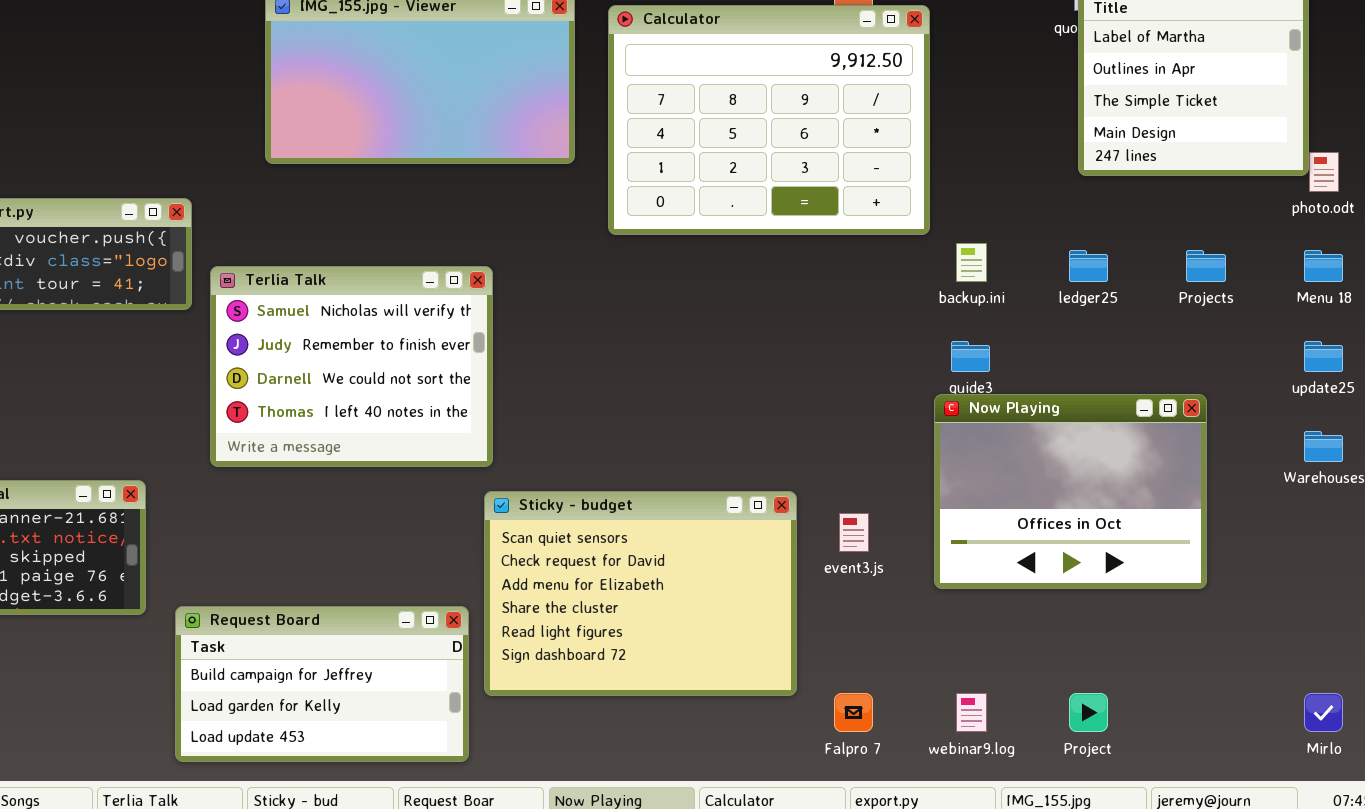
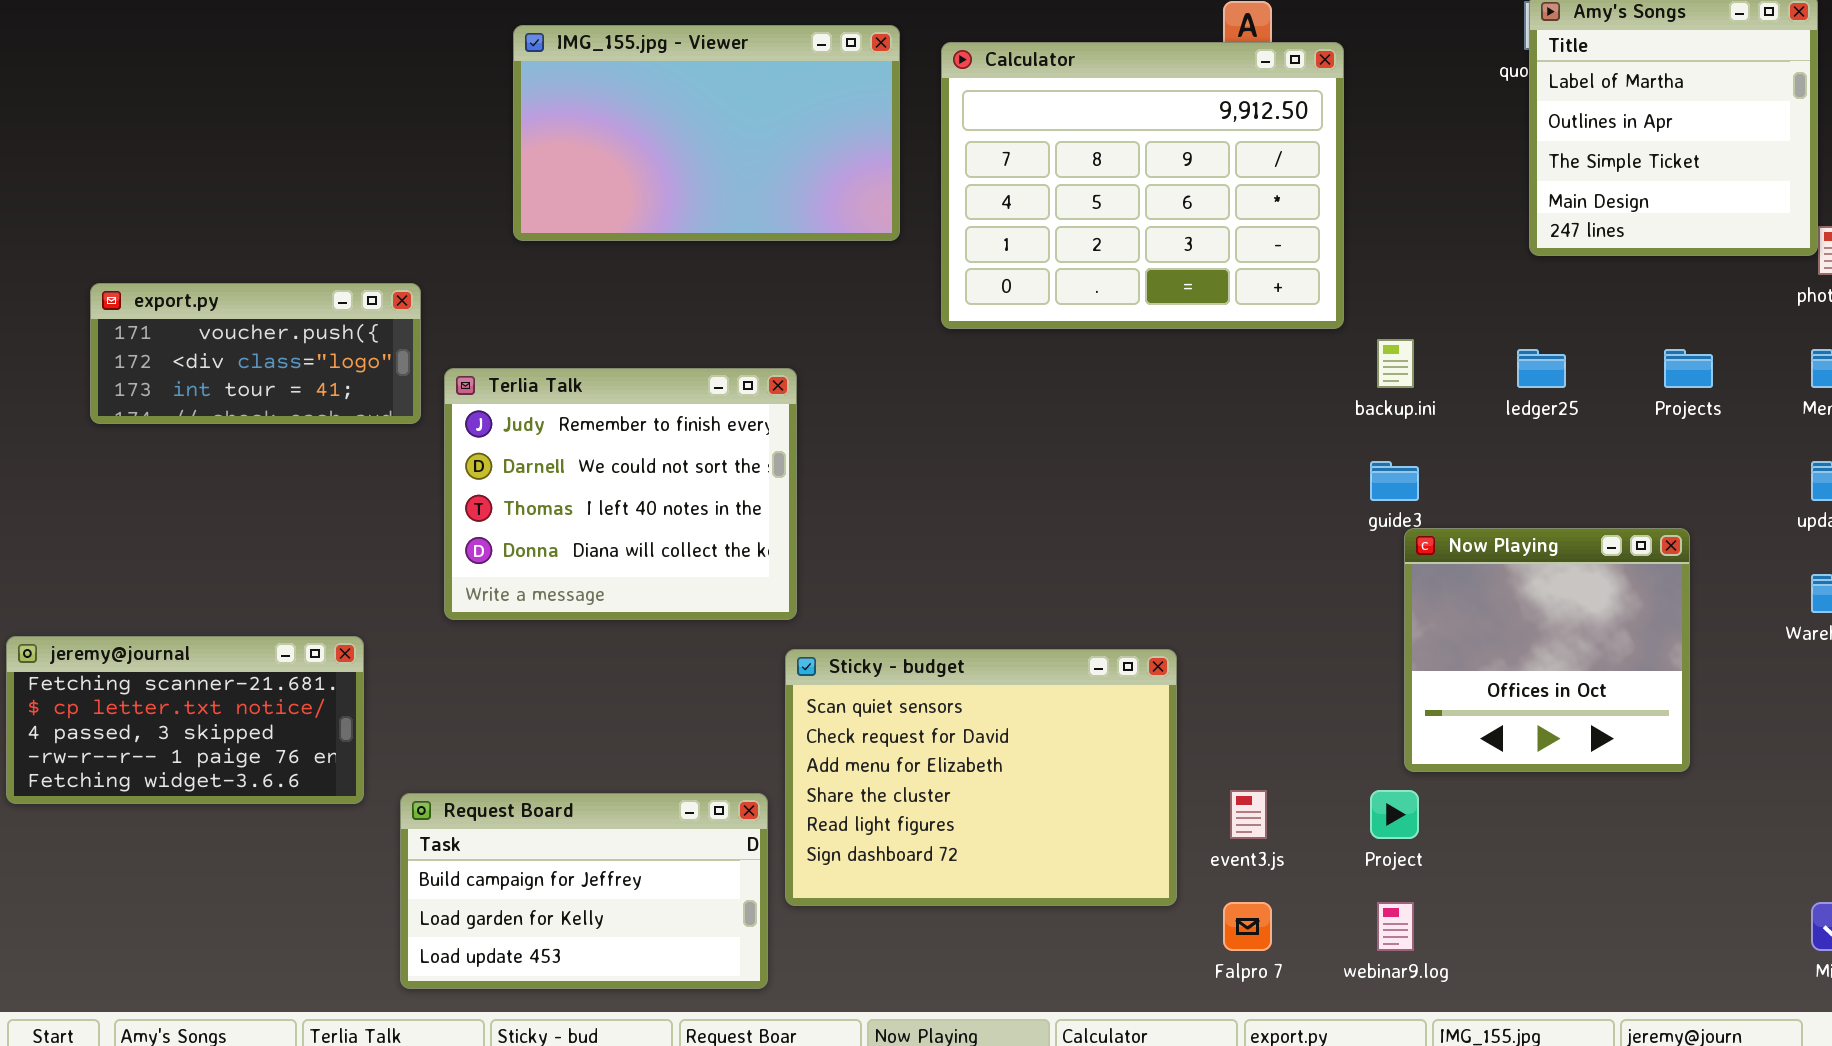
Terlia Talk: [210,266,493,467] -> [444,368,797,620], scrolled down 1 row
Now Playing: [934,394,1207,589] -> [1404,528,1690,772], resized
event3.js: [839,513,869,552] -> [1230,790,1267,839], moved
Project: [1069,693,1108,732] -> [1370,790,1419,839], moved

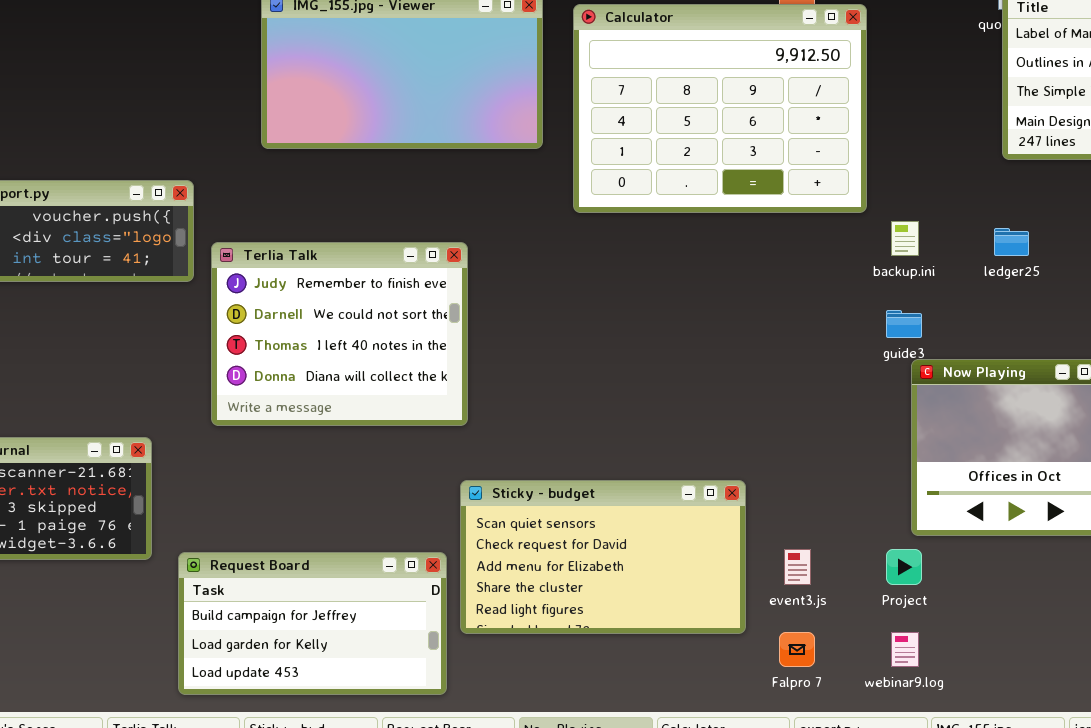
Sticky - budget: [785,649,1177,906] -> [460,480,746,634], resized

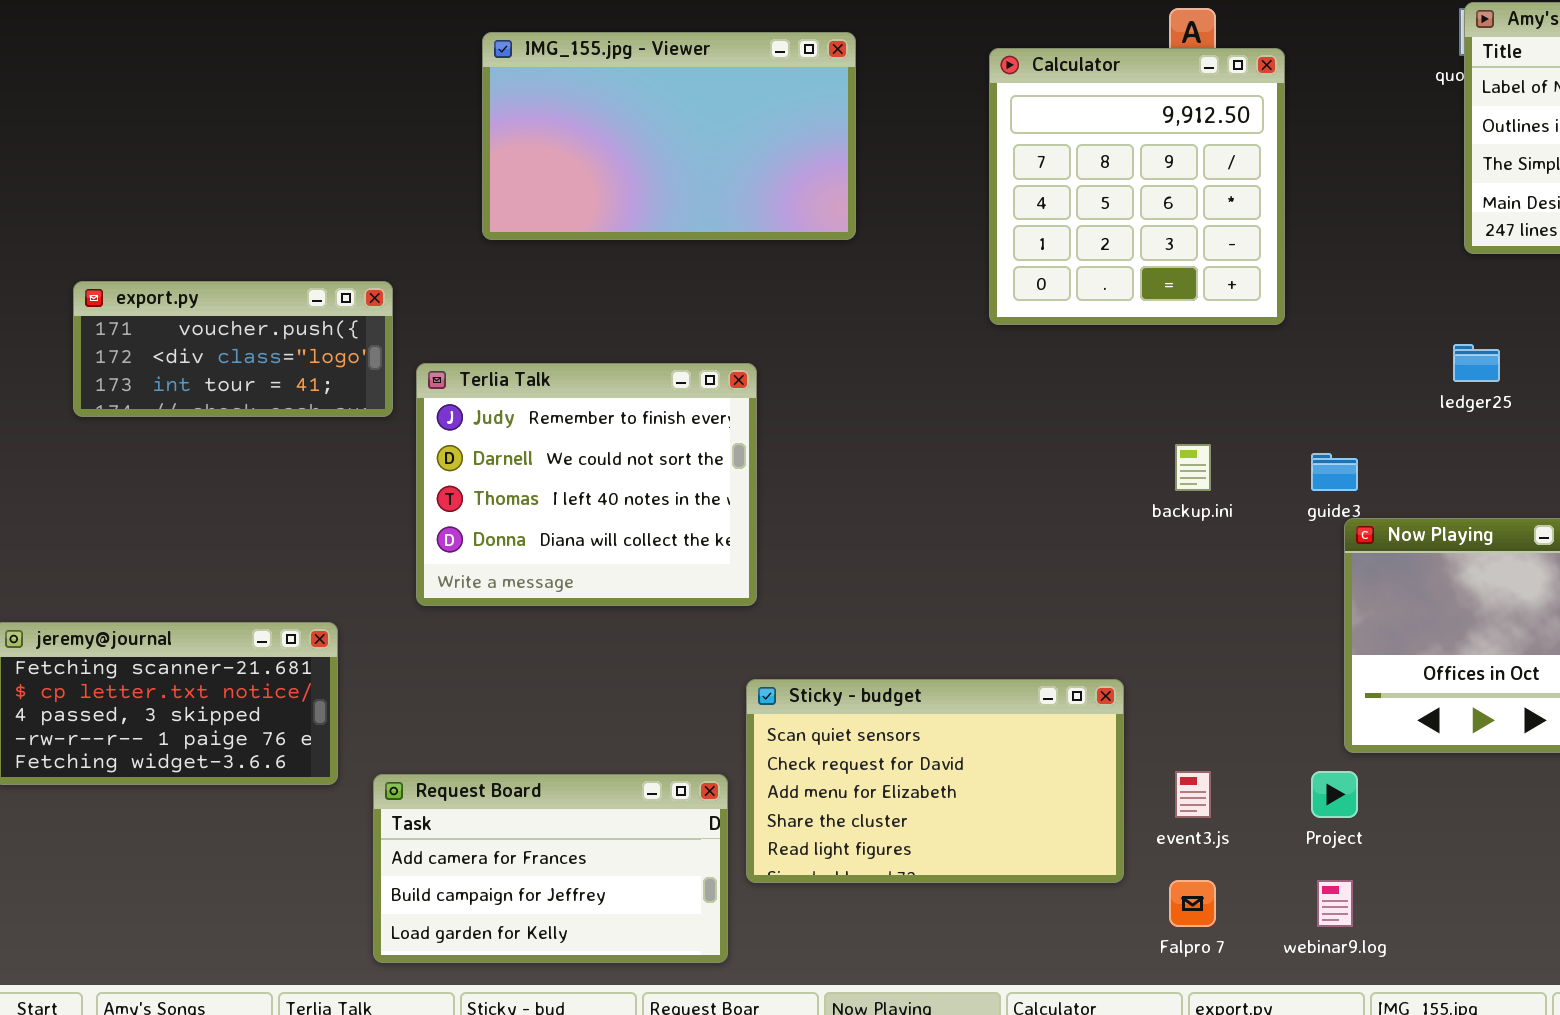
Calculator: [573,4,867,213] -> [989,48,1285,325], resized
backup.ini: [891,221,919,256] -> [1175,444,1211,491], moved
Request Board: [178,552,447,695] -> [373,774,728,963], scrolled up 1 row

